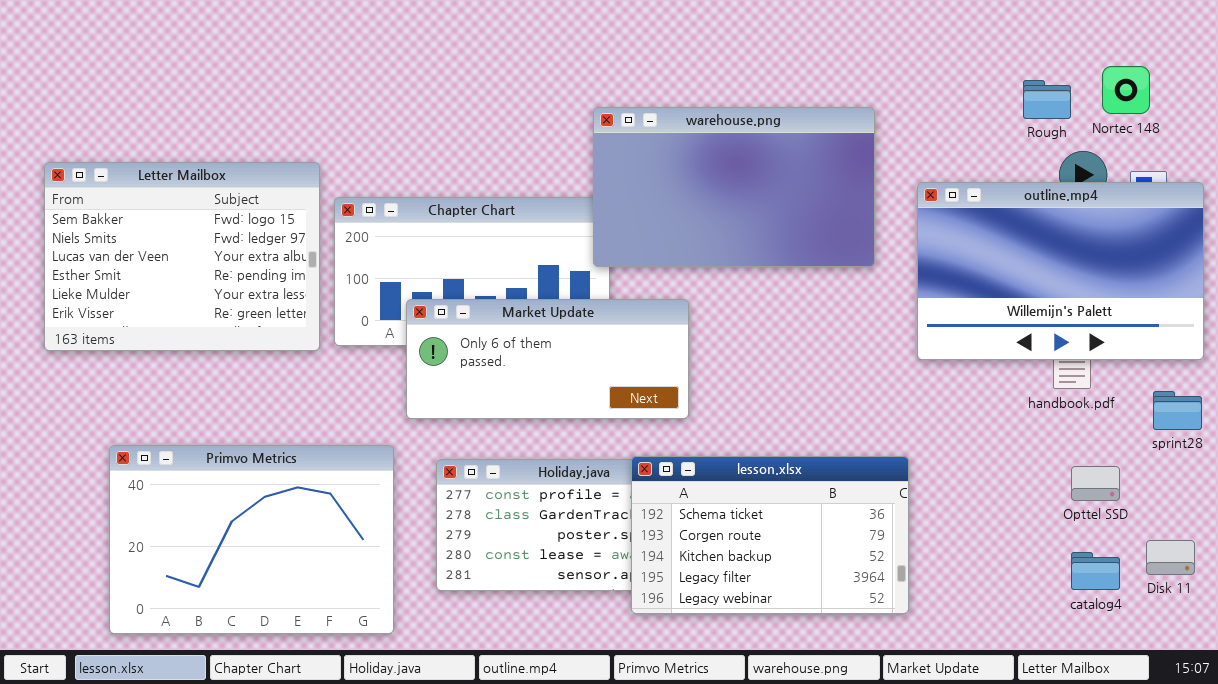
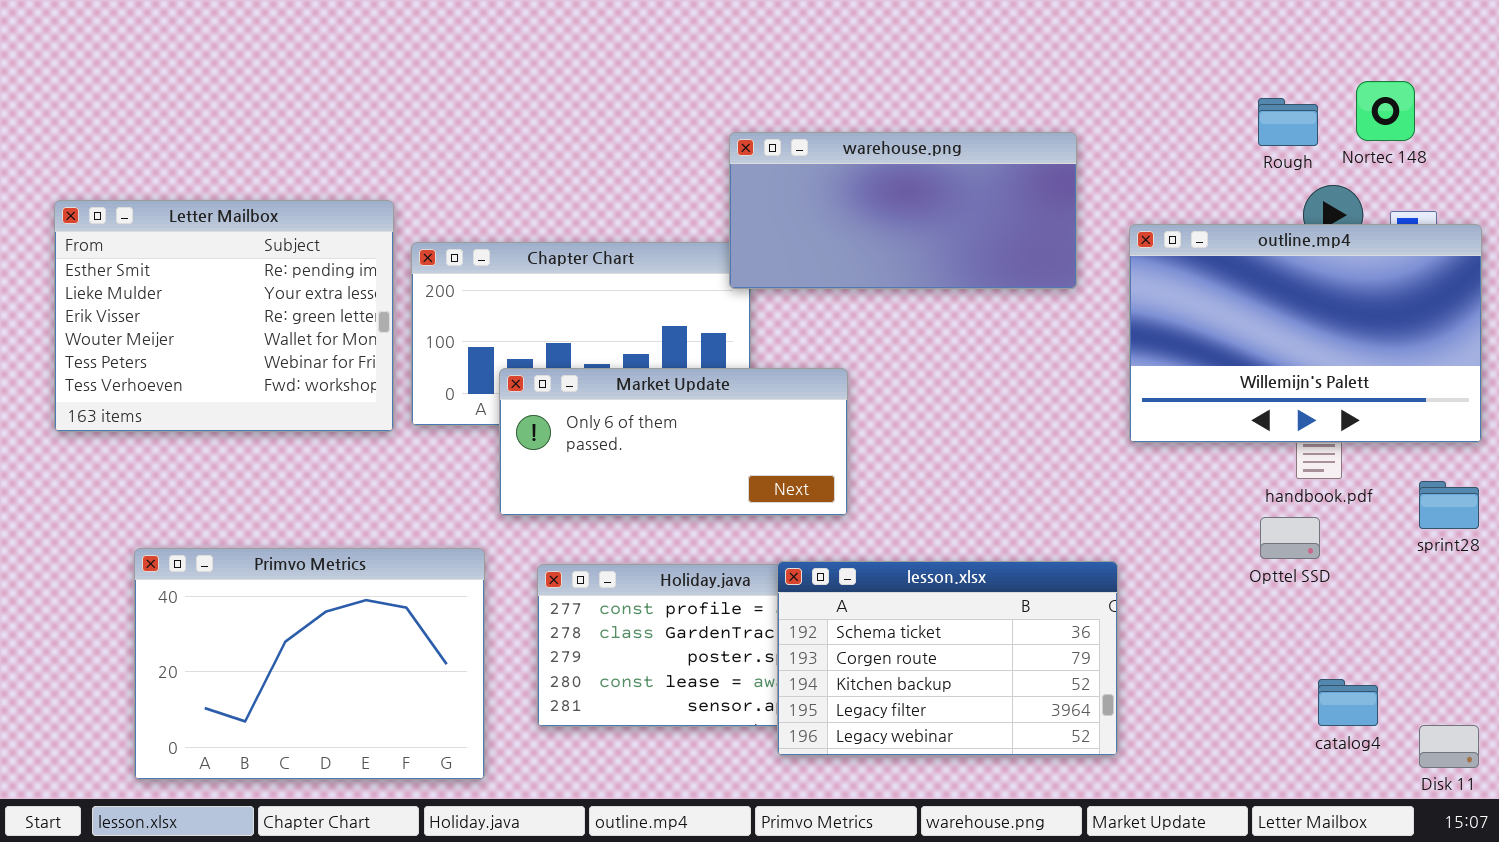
warehouse.png: [593,107,875,267] -> [729,132,1077,289], resized
Letter Mailbox: [44,162,320,351] -> [54,200,394,432], scrolled down 3 rows
Opttel SSD: [1071,466,1120,501] -> [1260,517,1320,559], moved
Disk 11: [1146,540,1195,575] -> [1419,725,1479,768], moved

